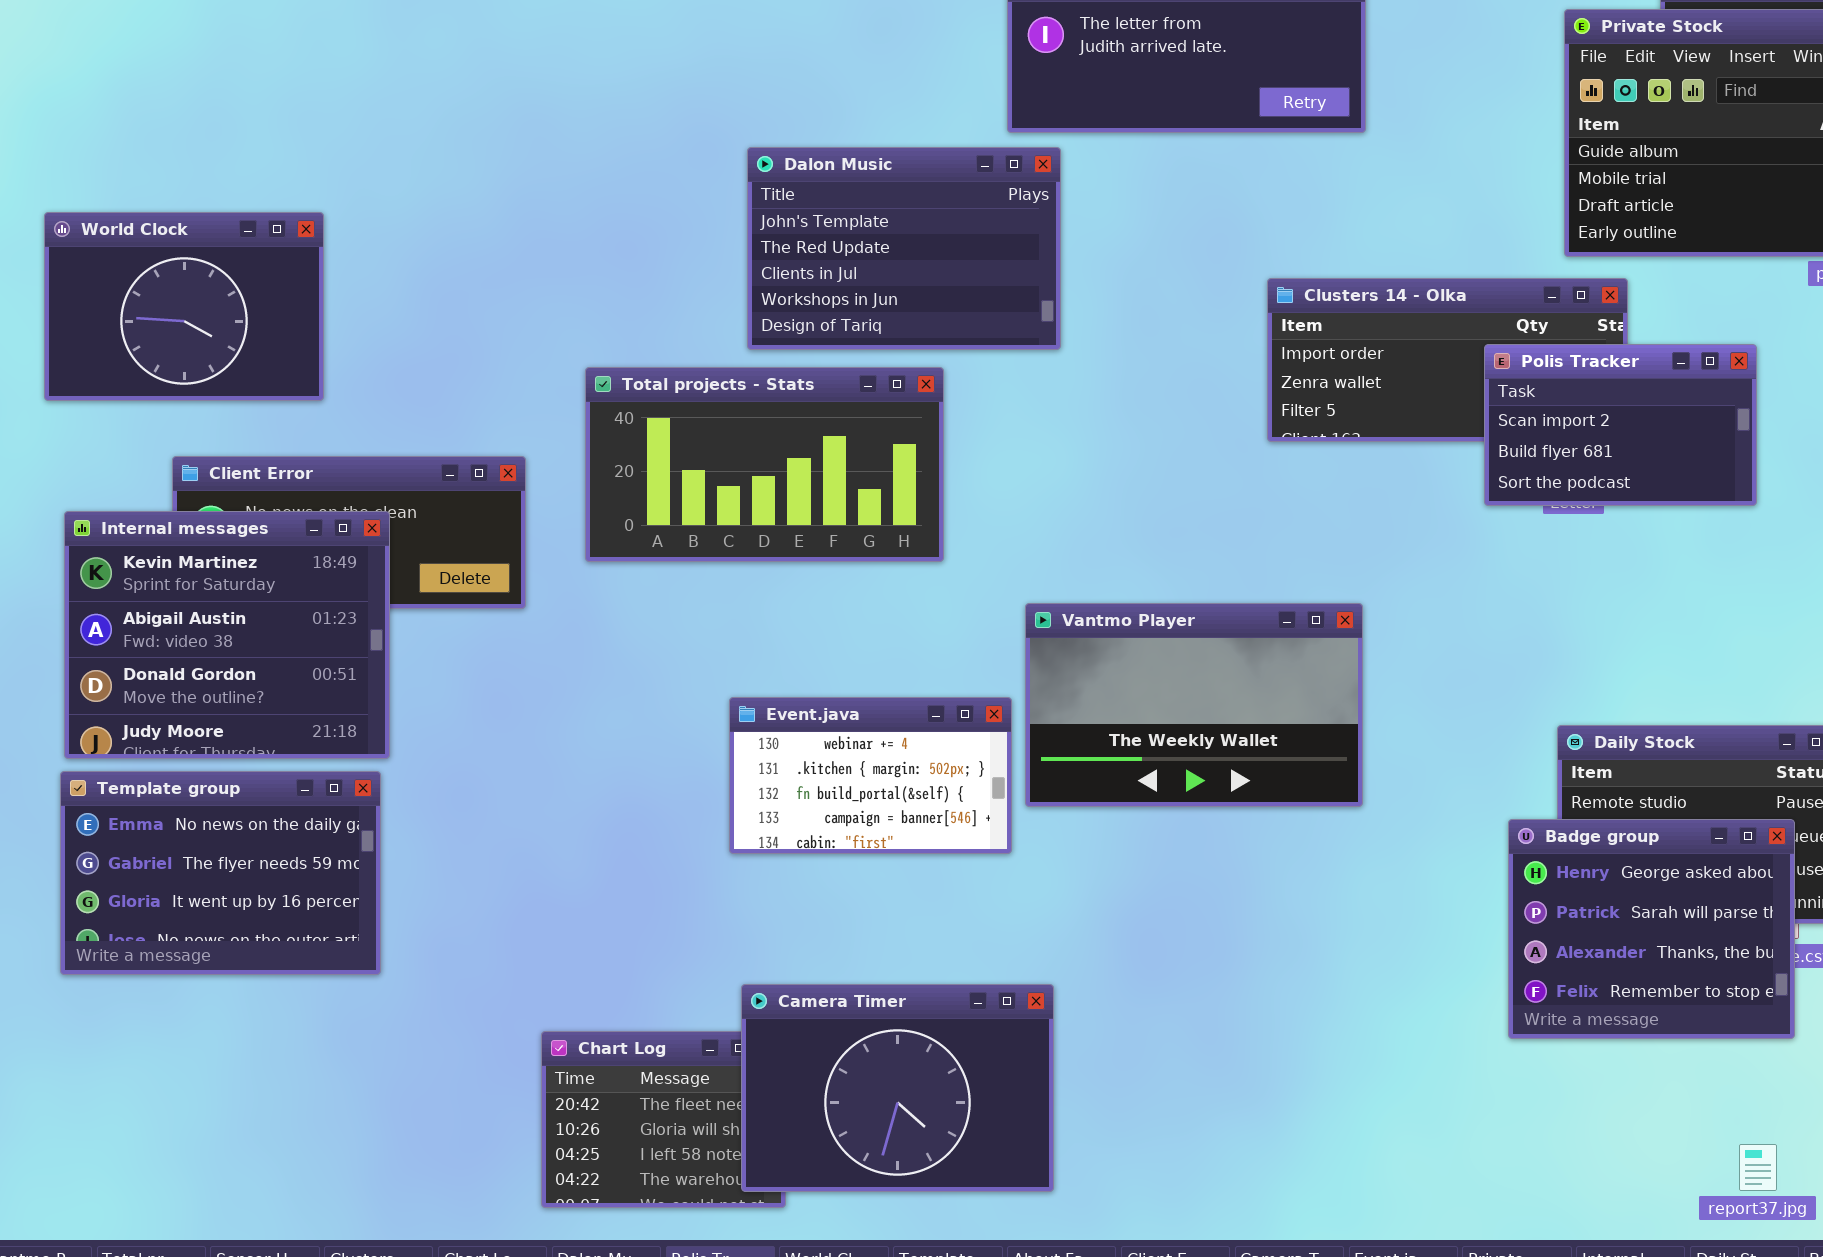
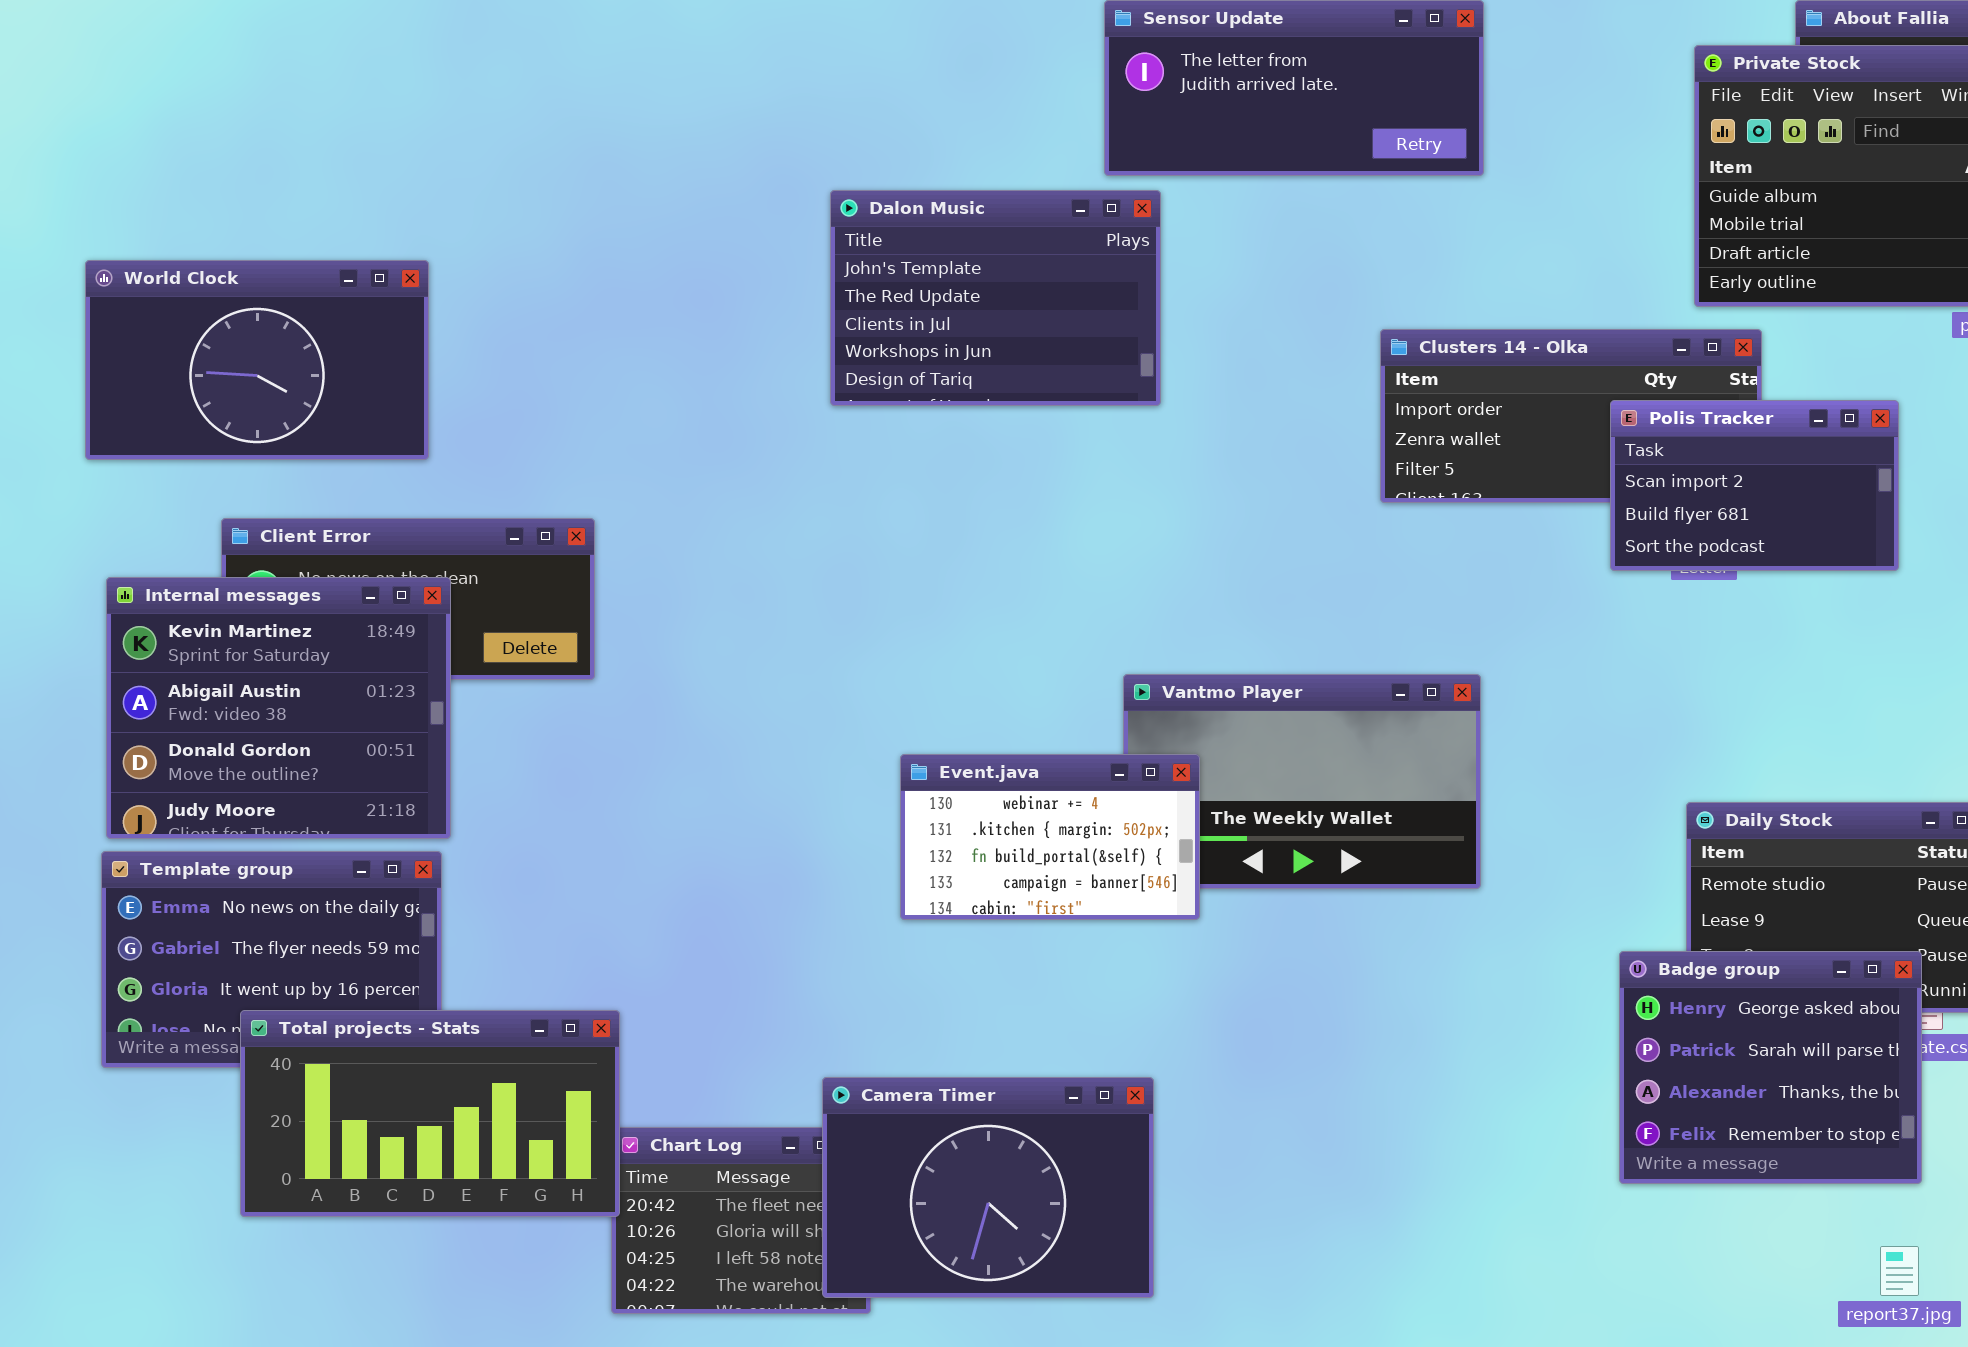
World Clock: [44,212,324,401] -> [85,260,429,460], resized
Total projects - Stats: [585,367,944,562] -> [240,1010,620,1217], moved
Event.java: [729,697,1012,854] -> [900,754,1200,920], moved
Badge group: [1508,819,1795,1039] -> [1619,951,1922,1184], moved

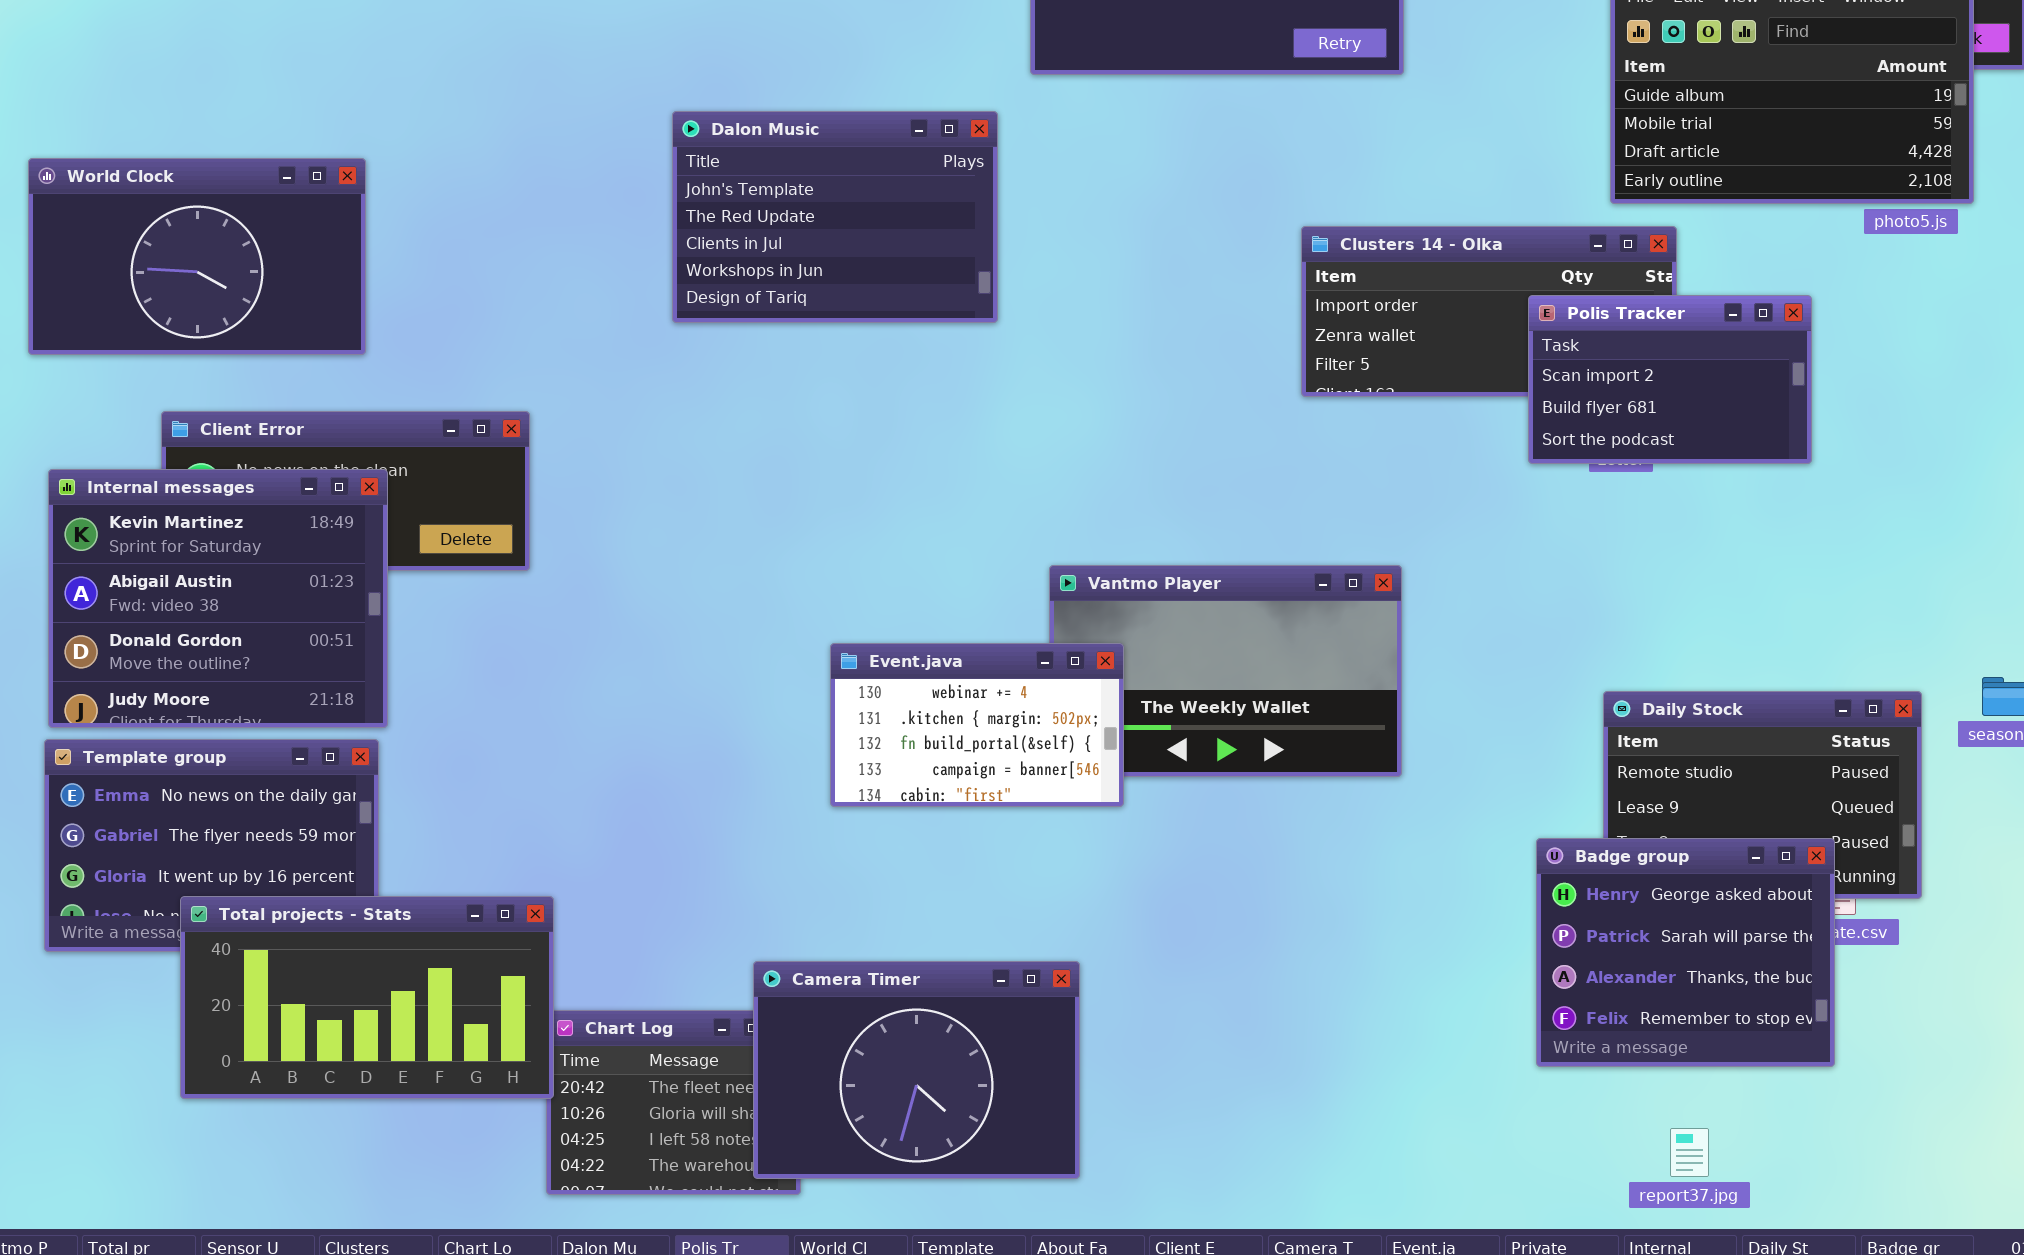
Dalon Music: [830,190,1161,406] -> [672,111,998,323], moved
report37.jpg: [1880,1246,1919,1296] -> [1670,1128,1709,1177], moved

